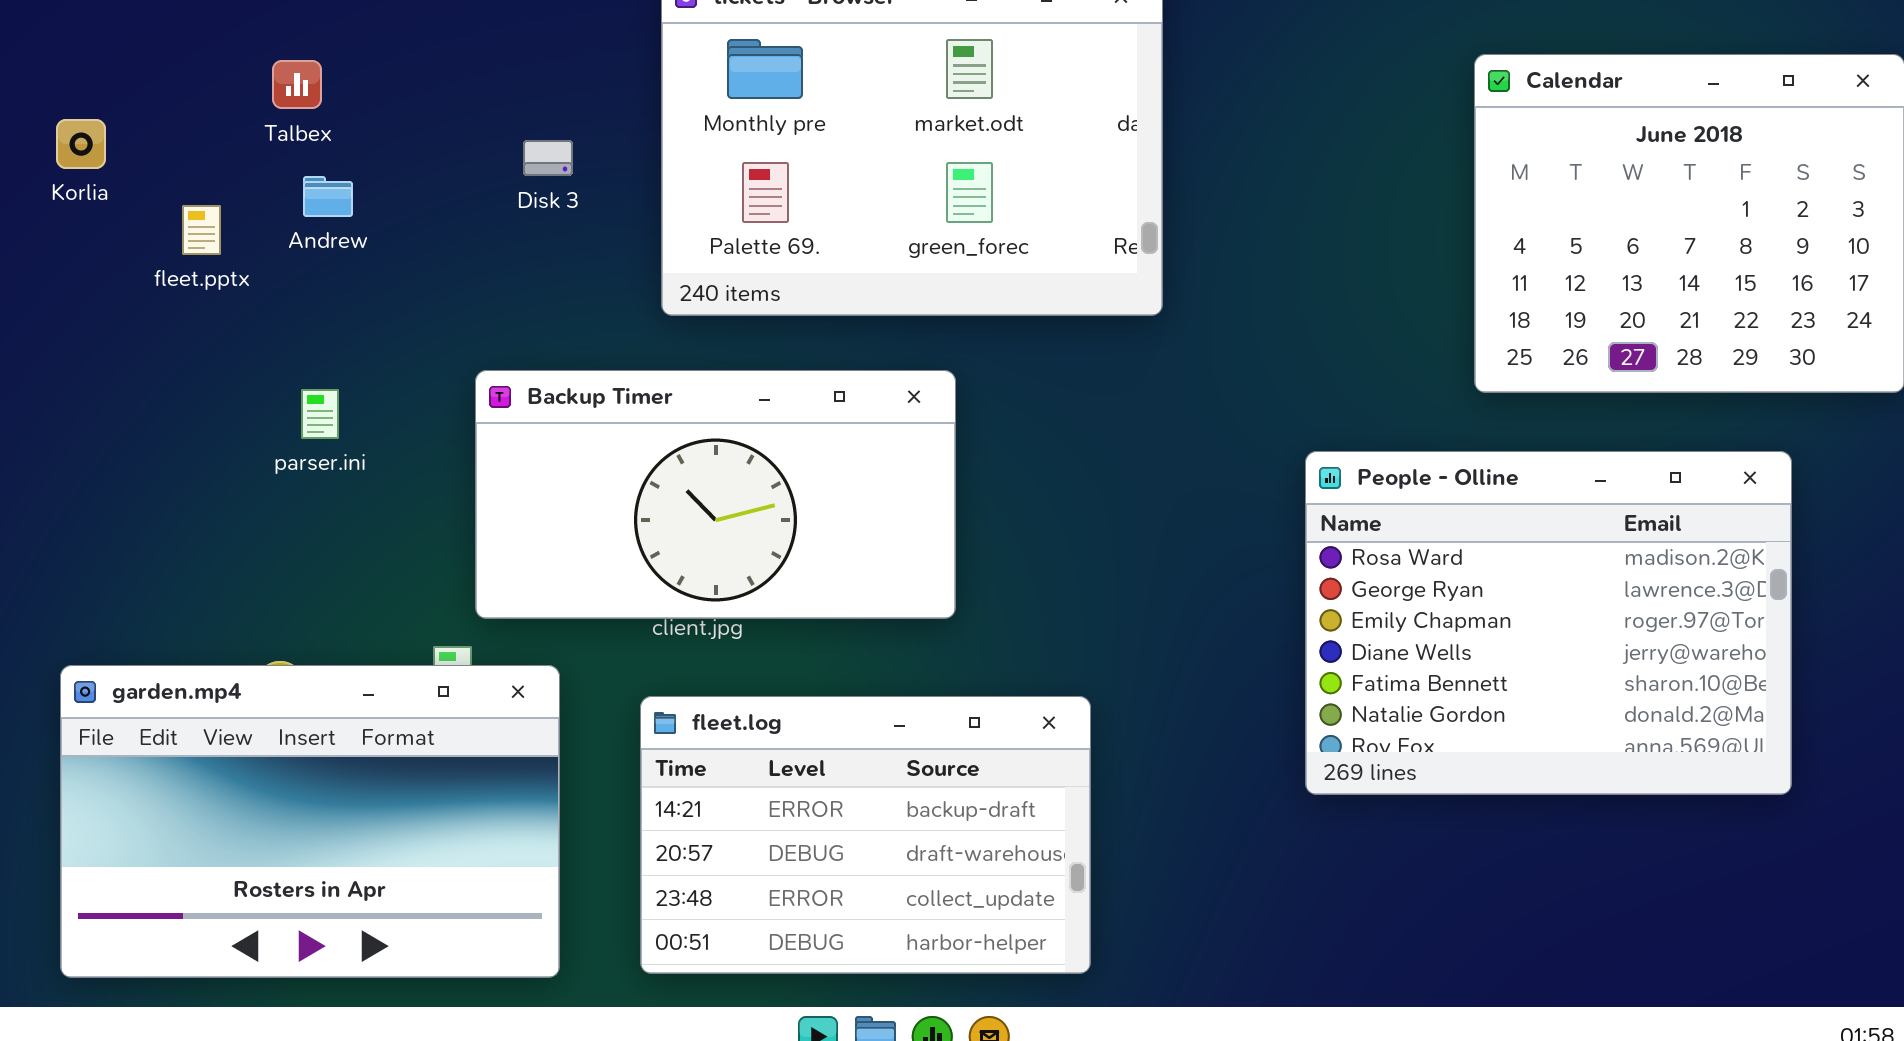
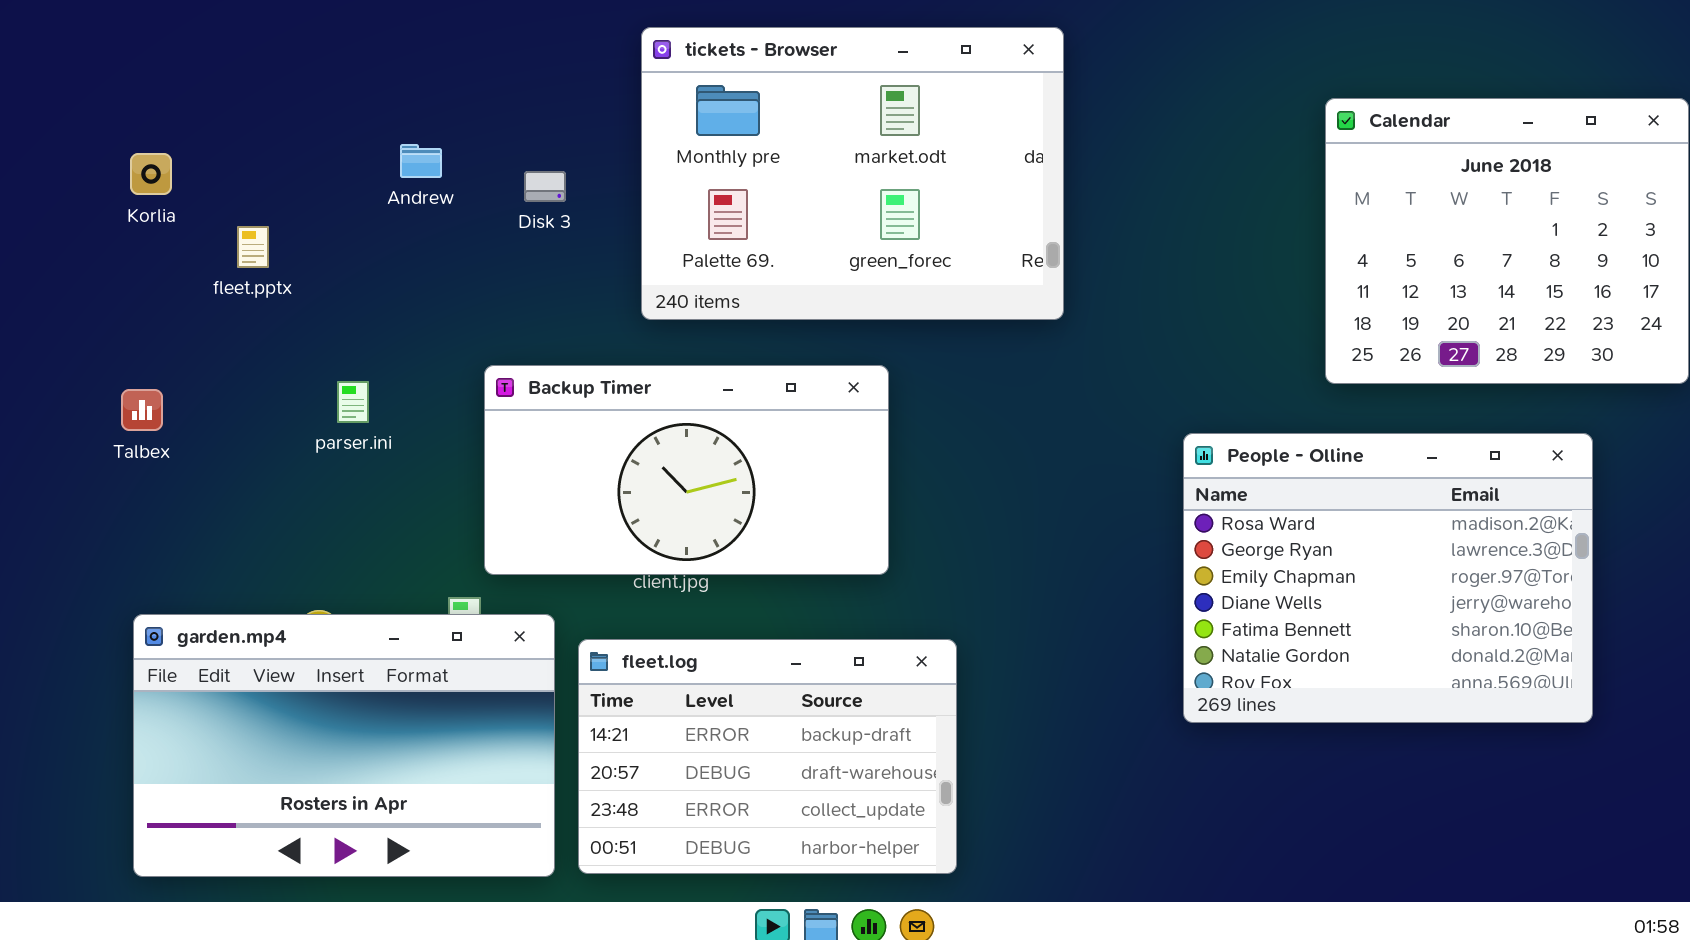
Talbex: [272,60,322,109] -> [121,389,163,431], moved
Andrew: [303,176,353,217] -> [400,144,442,178], moved
fleet.log: [640,696,1091,974] -> [578,639,957,874], moved

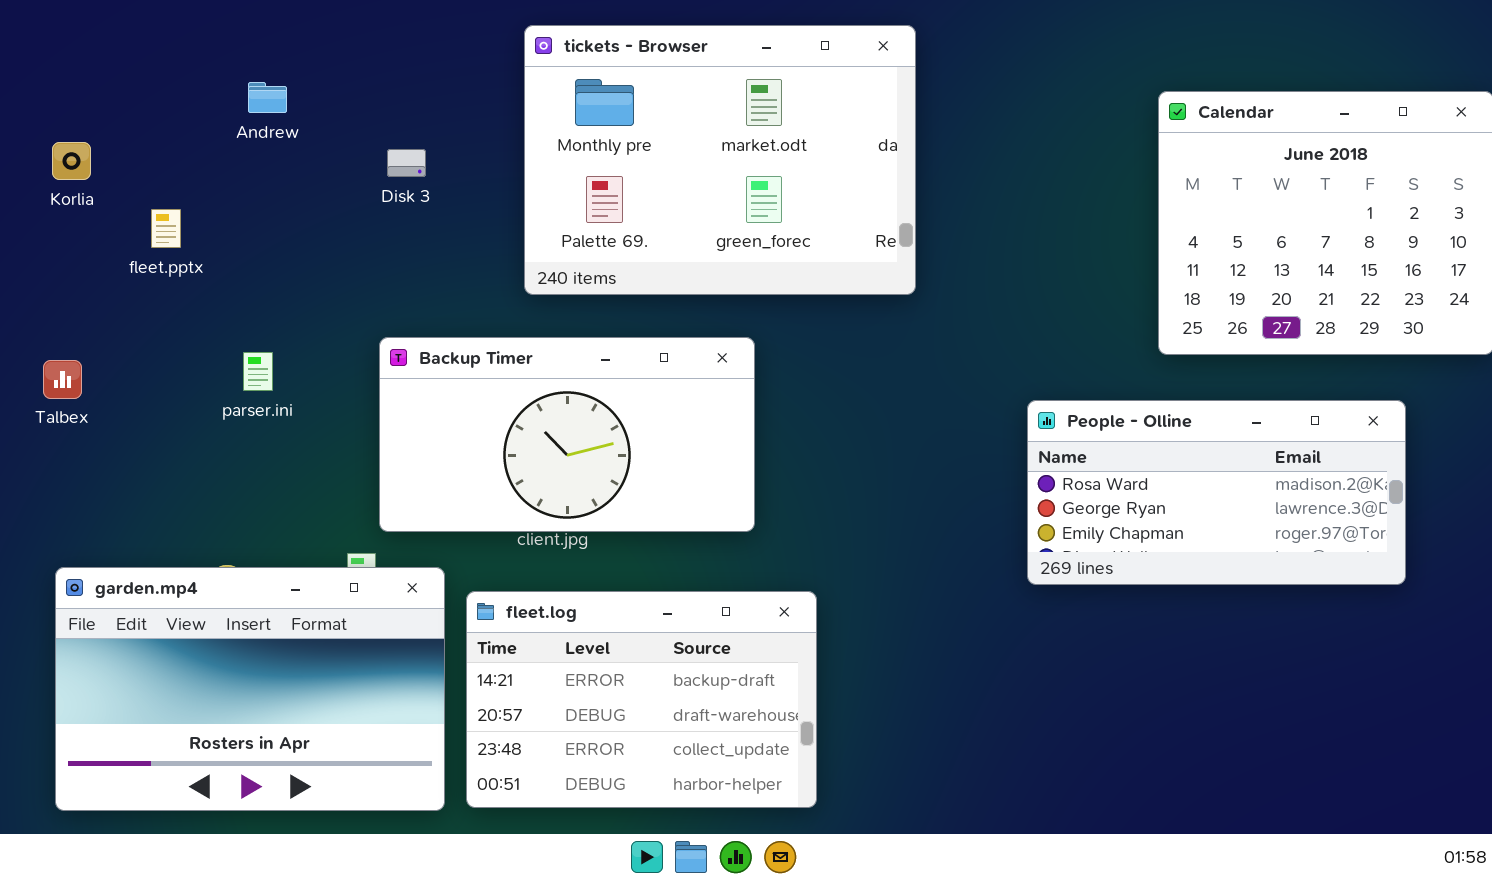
Andrew: [400,144,442,178] -> [248,82,287,113], moved
Disk 3: [524,171,566,202] -> [387,149,426,177], moved
People - Olline: [1183,433,1593,723] -> [1027,400,1406,585], resized

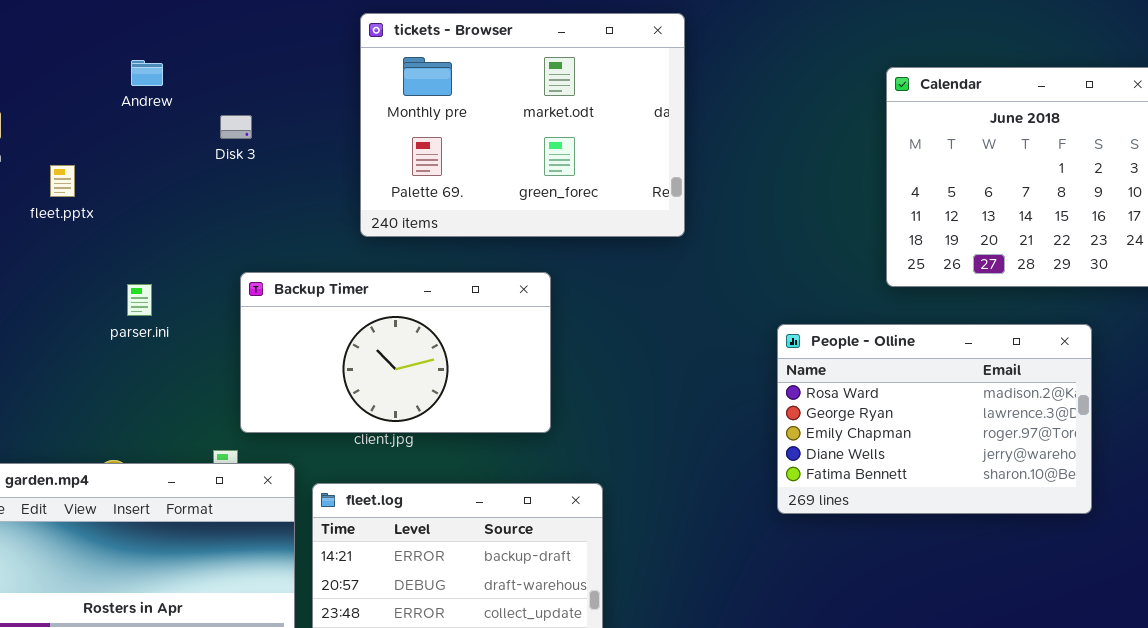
Disk 3: [387,149,426,177] -> [220,115,252,139], moved
People - Olline: [1027,400,1406,585] -> [777,324,1092,514], resized

